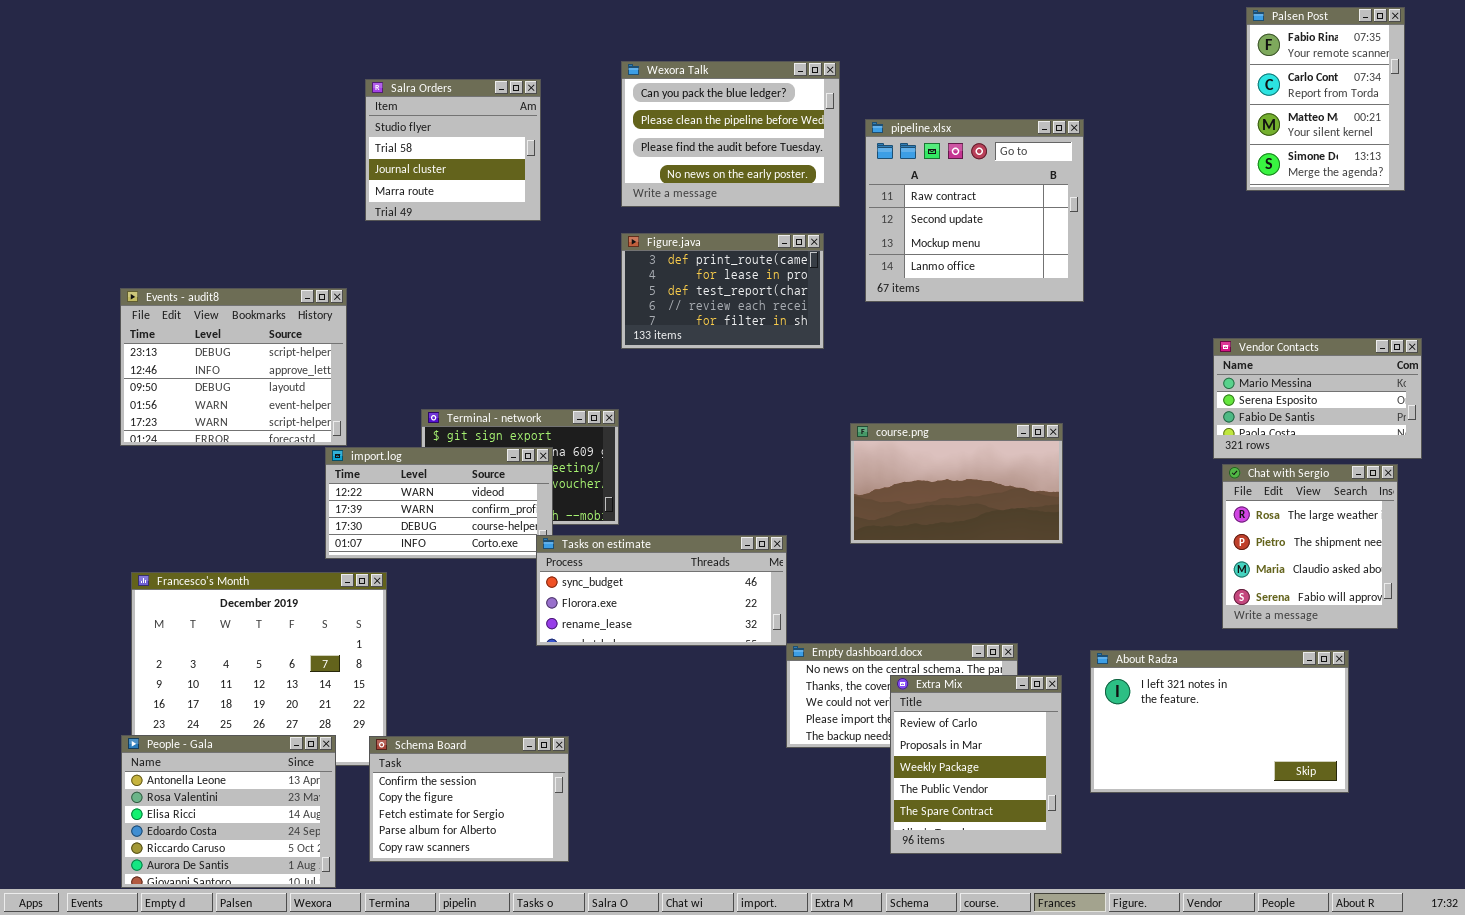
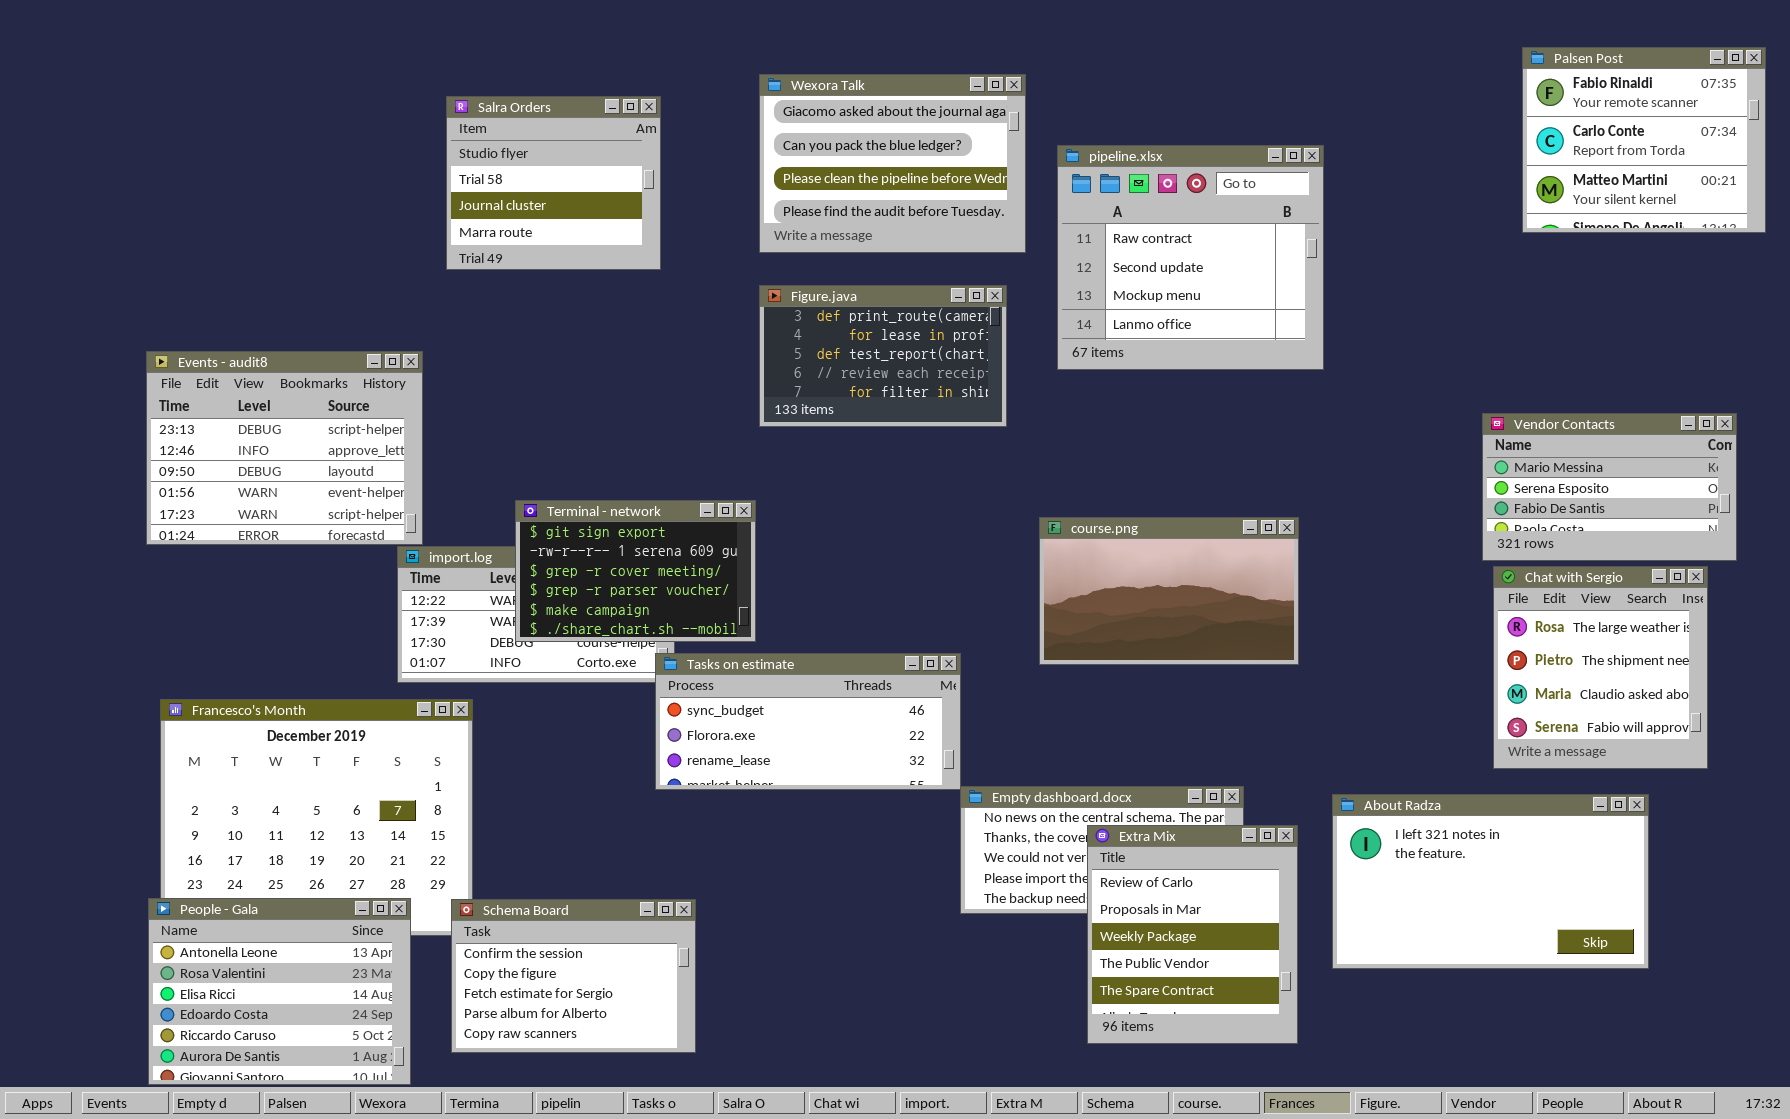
Palsen Post: [1246,7,1405,191] -> [1522,47,1766,233], resized
Wexora Talk: [621,61,840,207] -> [759,74,1026,253], scrolled up 1 row
Terminal - network: [421,409,619,525] -> [515,500,756,642], raised

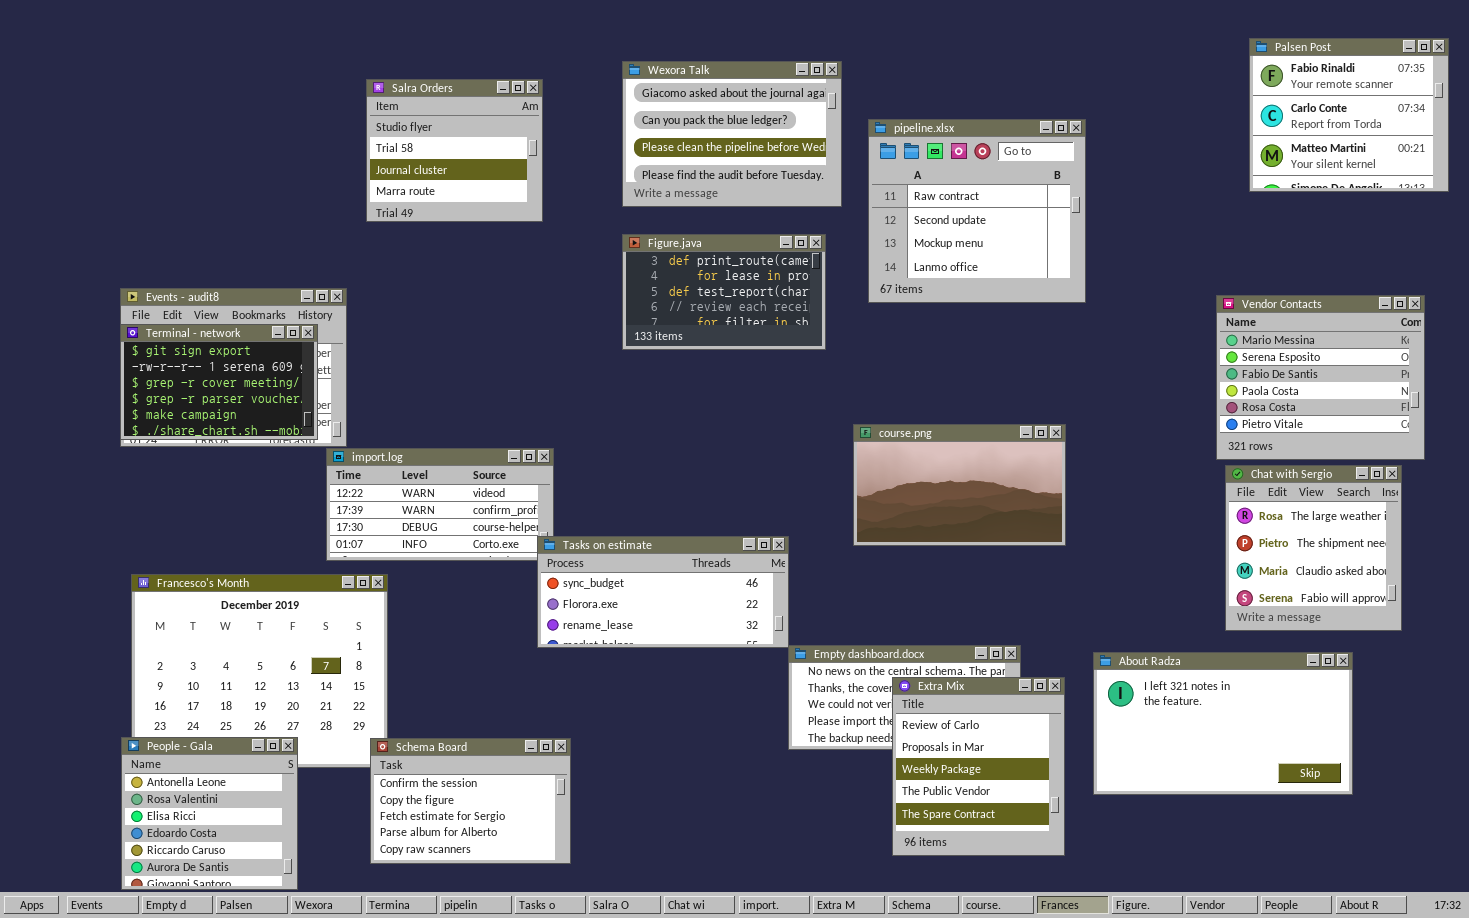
Vendor Contacts: [1482,413,1737,561] -> [1216,295,1425,460], resized
Terminal - network: [515,500,756,642] -> [120,324,318,440], moved
People - Gala: [148,898,411,1085] -> [121,737,298,890], resized

